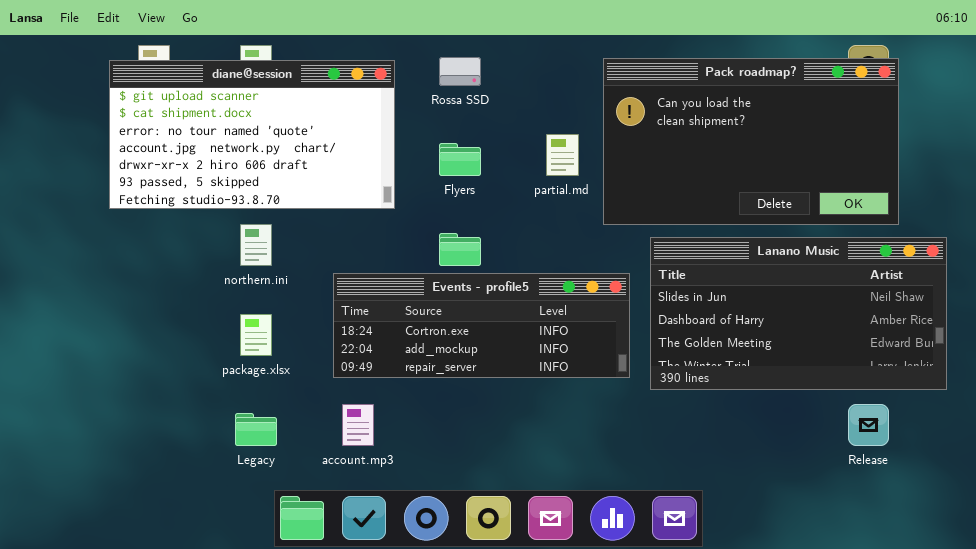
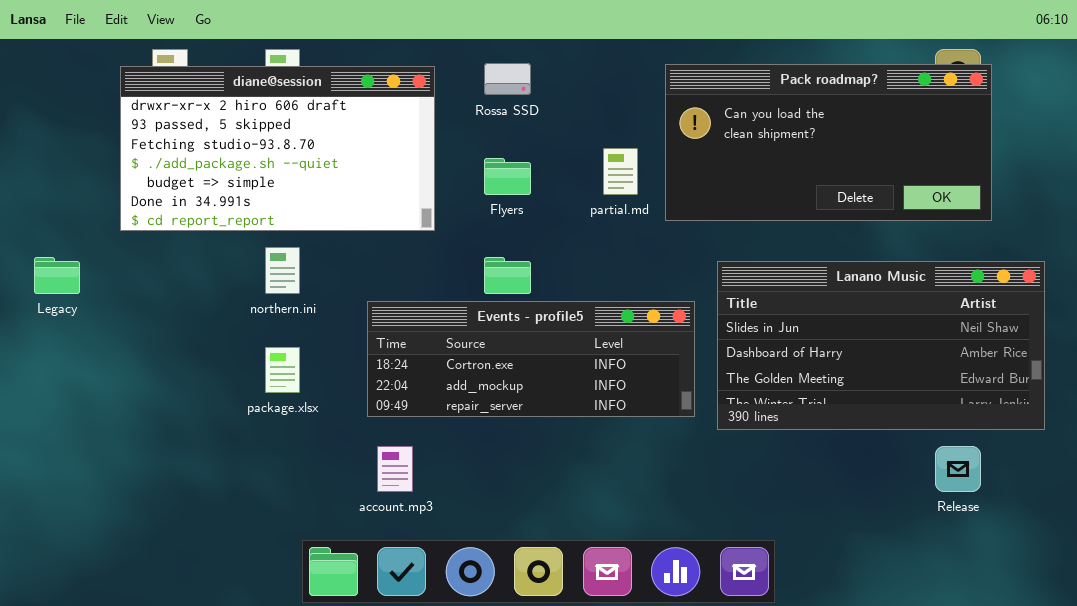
Pack roadmap?: [603,58,899,225] -> [665,64,992,221], resized
diane@session: [109,60,395,209] -> [120,66,435,231], scrolled down 4 rows
Legacy: [235,413,277,446] -> [34,257,80,294], moved

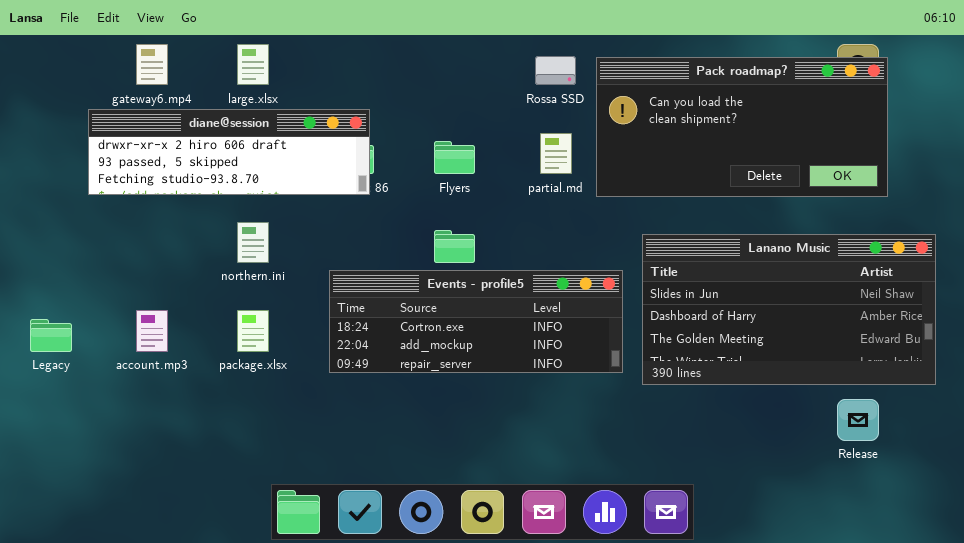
Rossa SSD: [484,63,531,95] -> [535,56,576,85], moved
diane@session: [120,66,435,231] -> [88,109,370,195], moved, resized
Legacy: [34,257,80,294] -> [30,319,72,352], moved
account.mp3: [377,446,413,492] -> [136,310,168,352], moved

